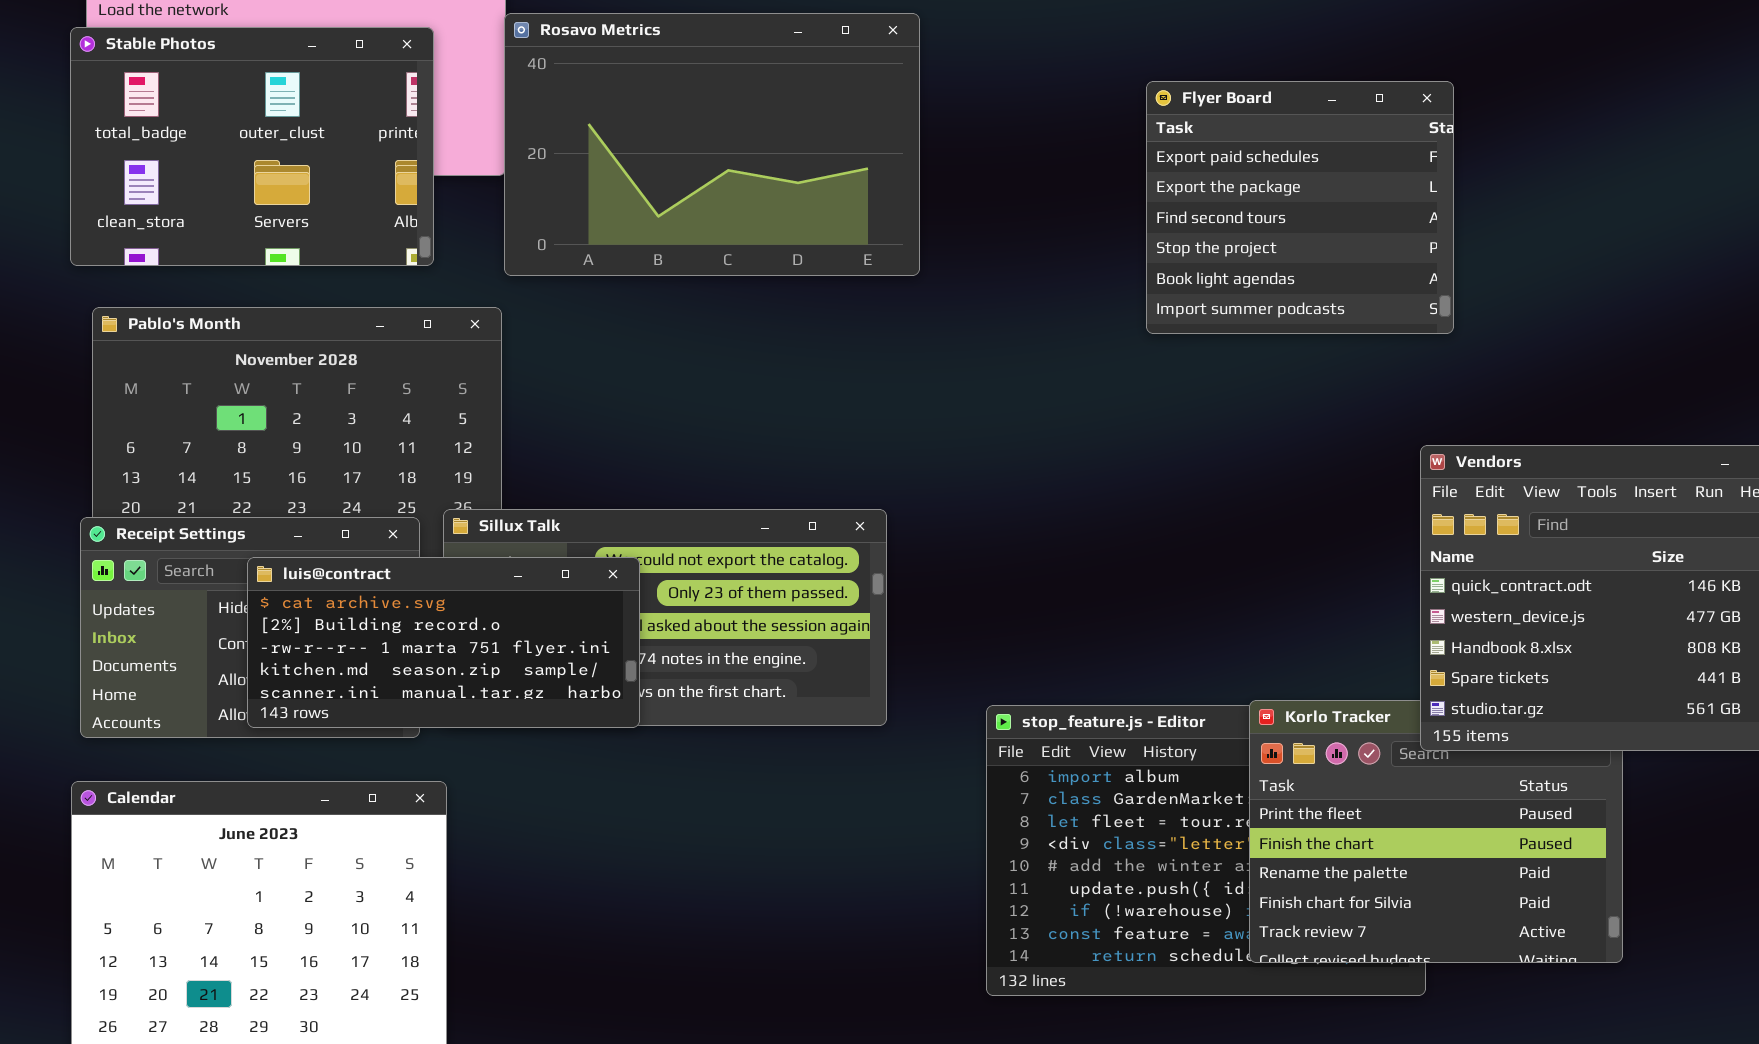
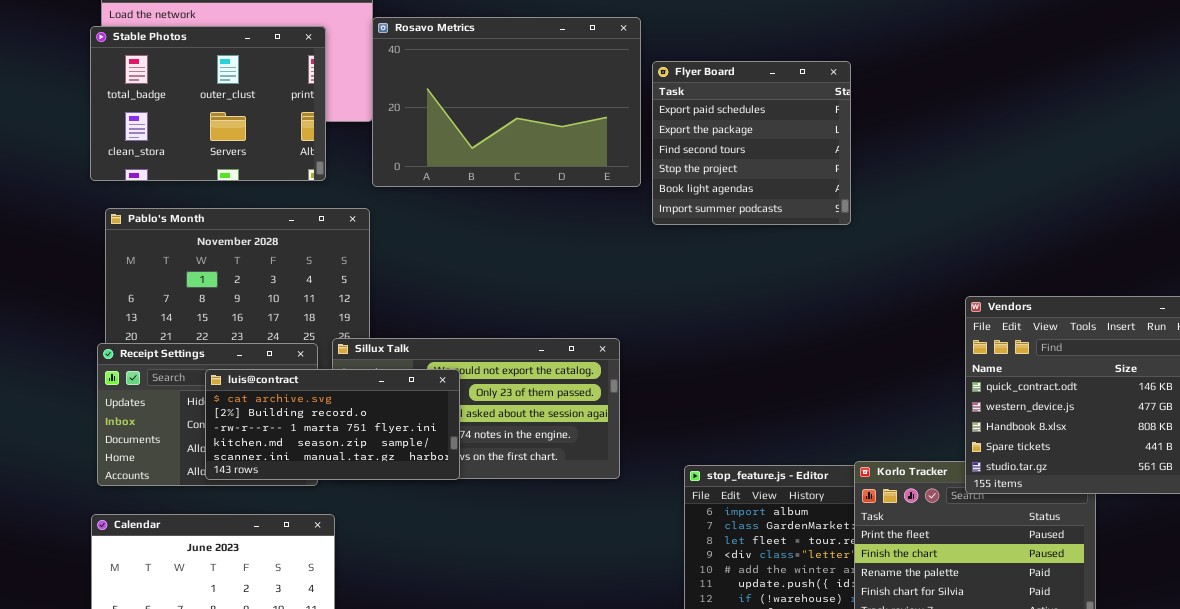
Flyer Board: [1146,81,1454,334] -> [652,61,851,225], moved

